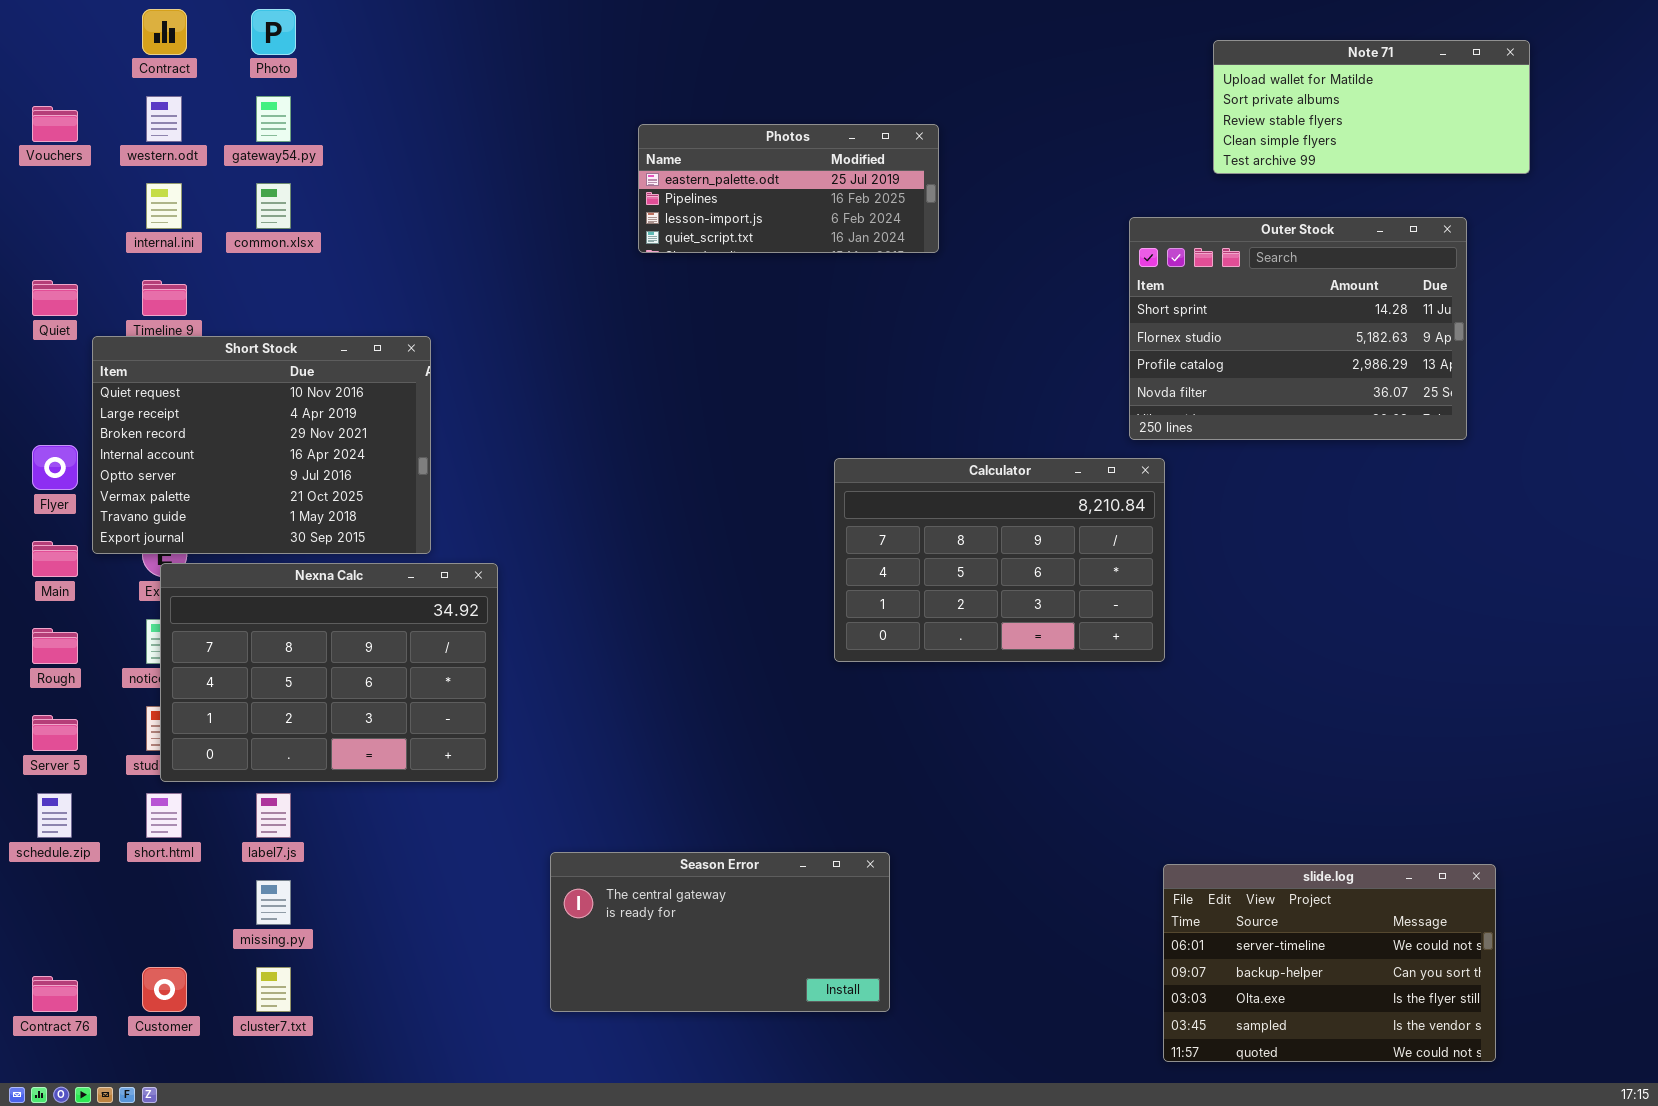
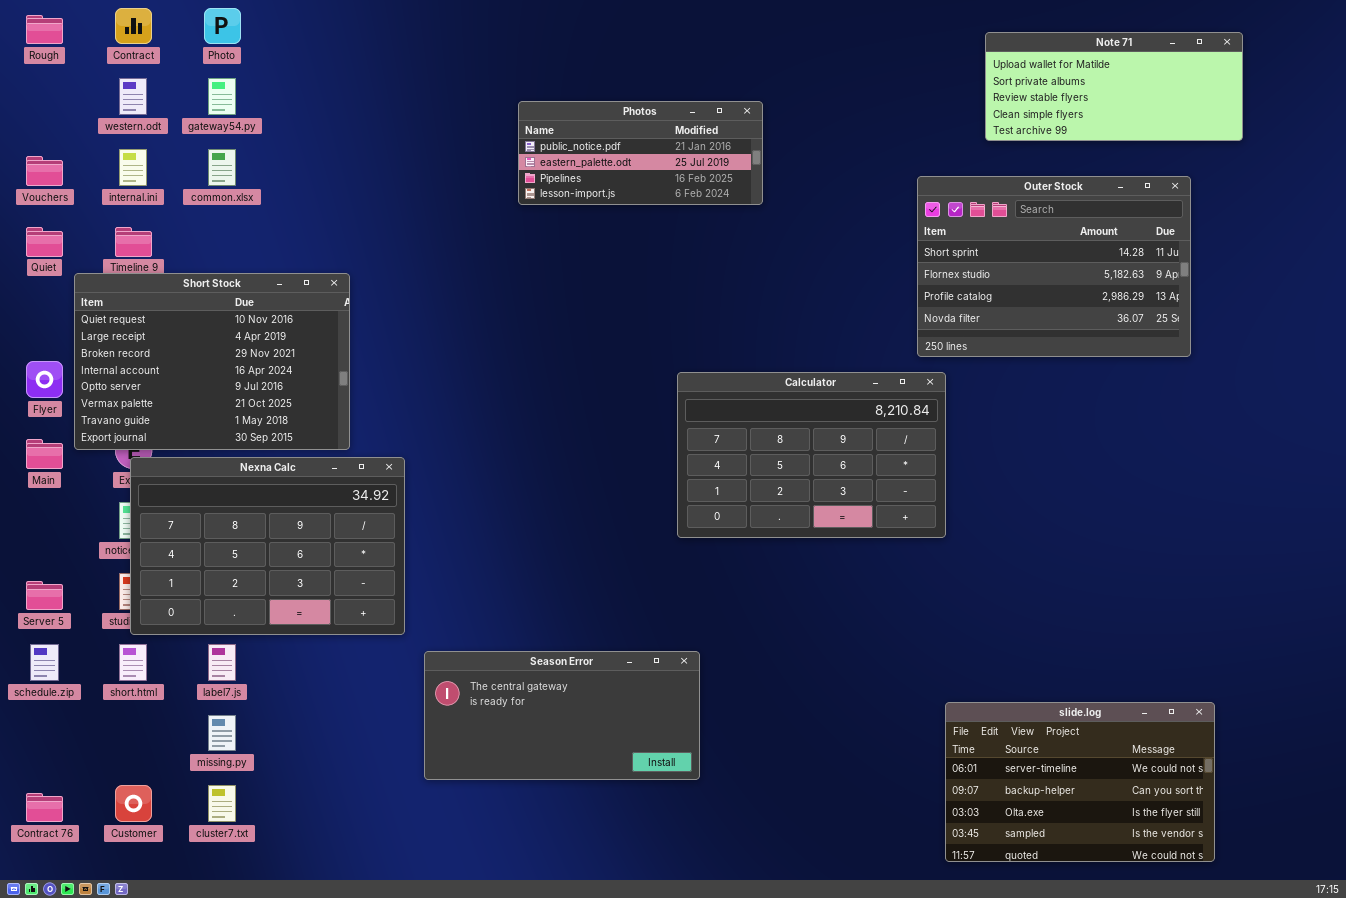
Vouchers: [32,106,78,142] -> [26,156,63,186], moved
Photos: [638,124,939,253] -> [518,101,763,205], scrolled up 1 row
Rough: [32,628,78,664] -> [26,15,63,44], moved
Season Error: [550,852,890,1012] -> [424,651,700,780], moved

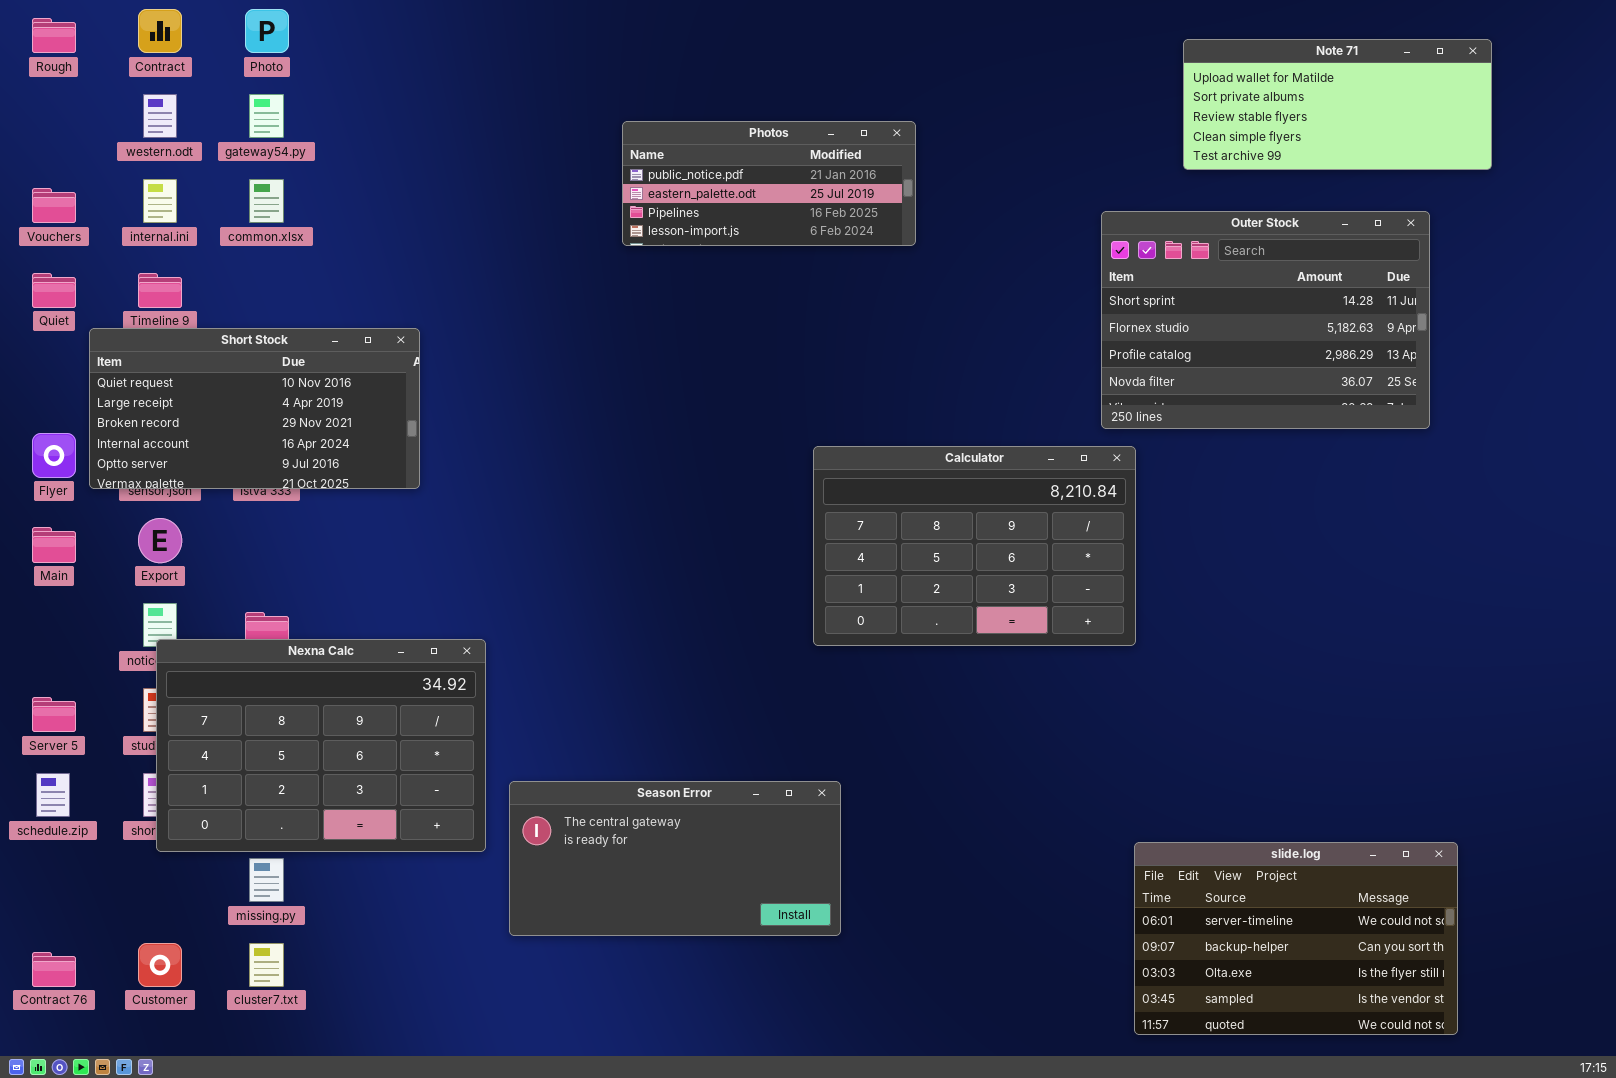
Short Stock: [74,273,350,450] -> [89,328,420,489], resized
Nexna Calc: [130,457,405,635] -> [156,639,486,852], moved

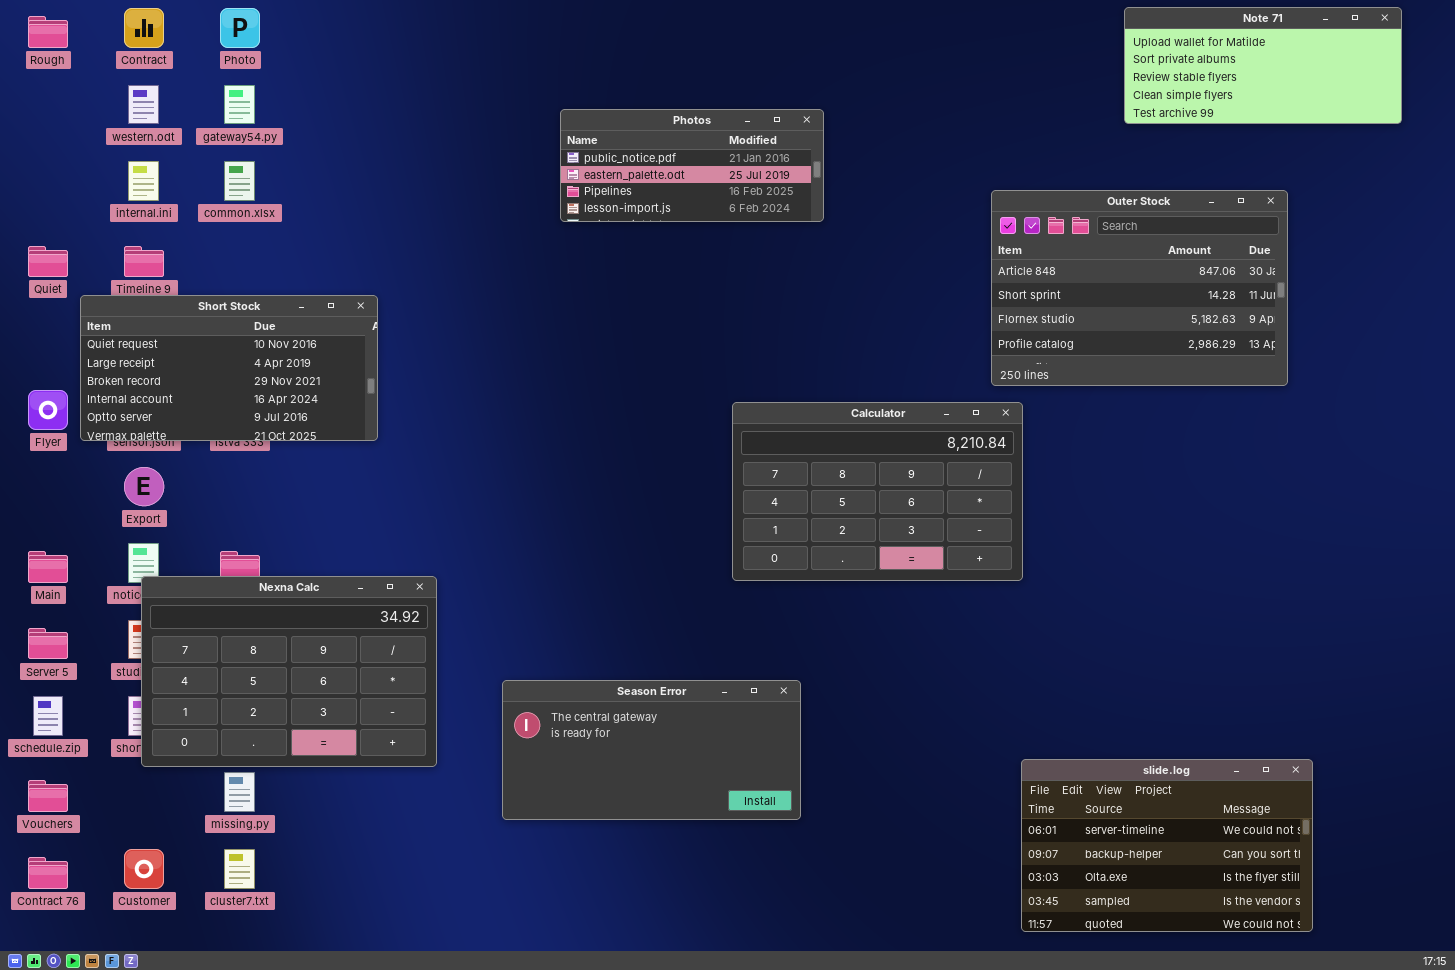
Note 71: [1183,39,1492,170] -> [1124,7,1402,124], moved
Vouchers: [32,188,76,223] -> [28,780,68,812], moved
Outer Stock: [1101,211,1430,429] -> [991,190,1288,386], scrolled up 1 row
Main: [32,527,76,563] -> [28,551,68,583], moved
Season Error: [509,781,841,936] -> [502,680,801,820], moved

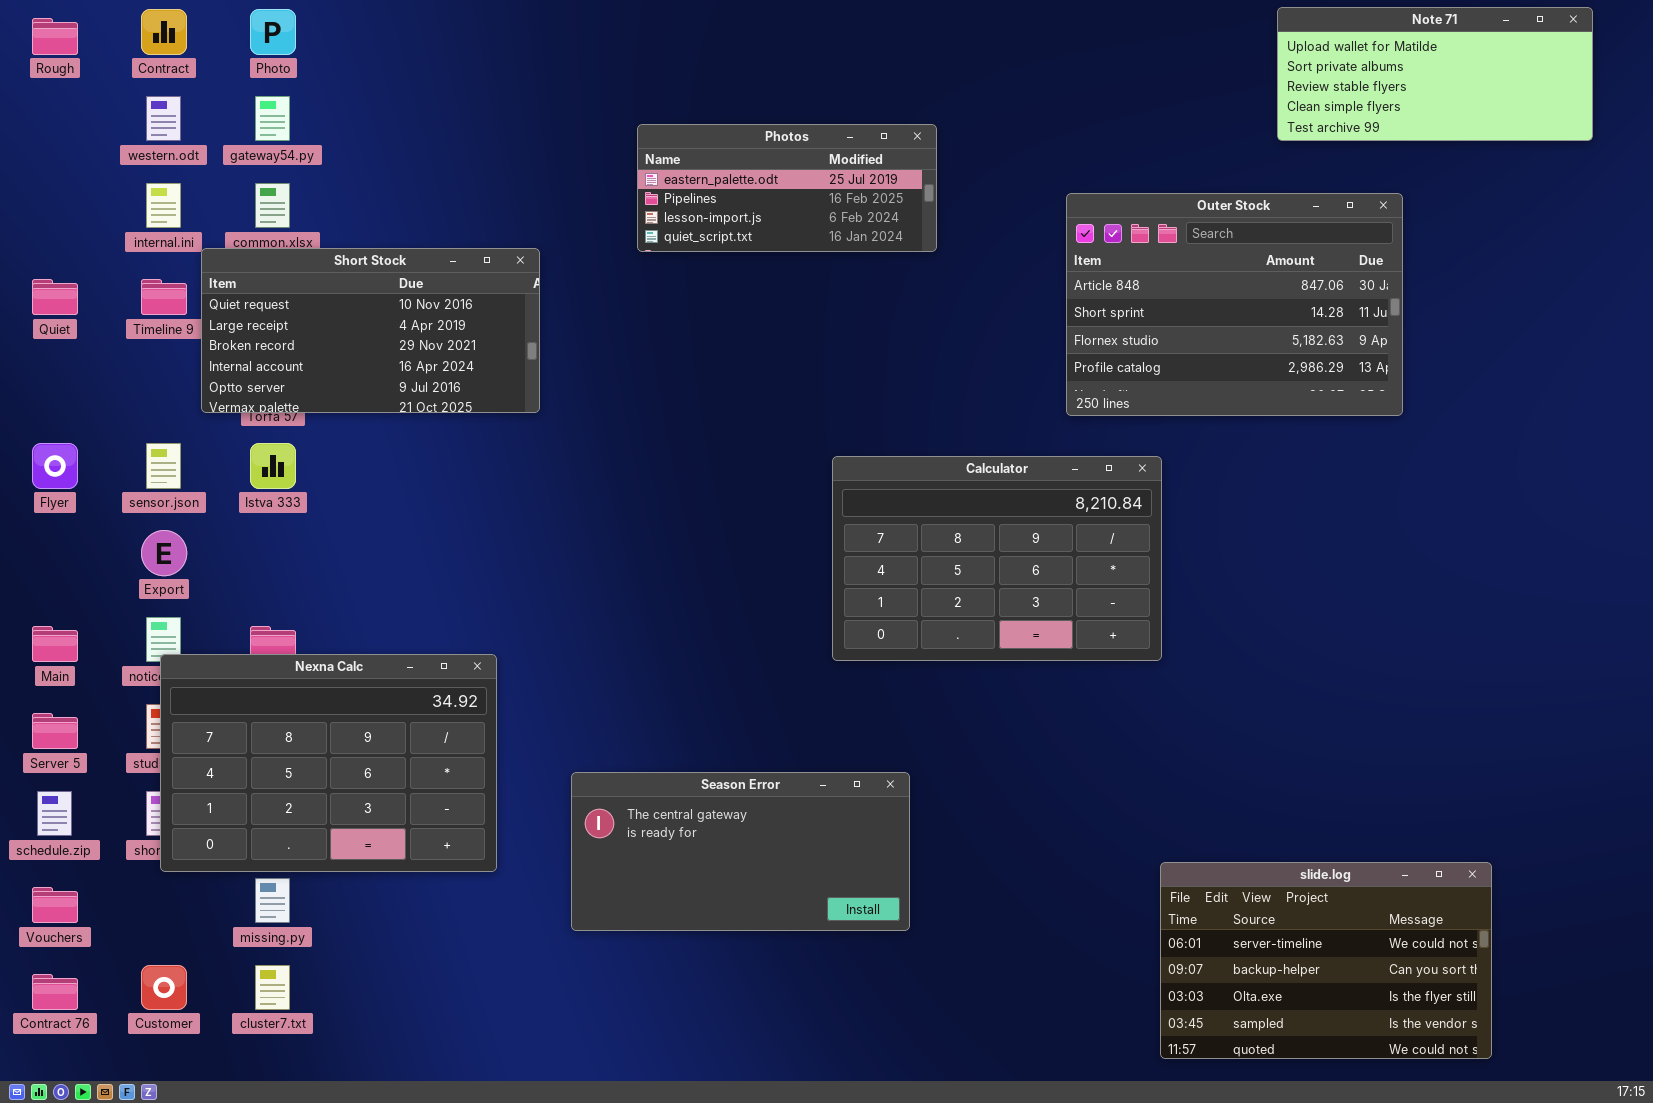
Photos: [560,109,824,222] -> [637,124,937,252], scrolled down 1 row
Outer Stock: [991,190,1288,386] -> [1066,193,1403,416], moved
Short Stock: [80,295,378,441] -> [201,248,540,413], moved

